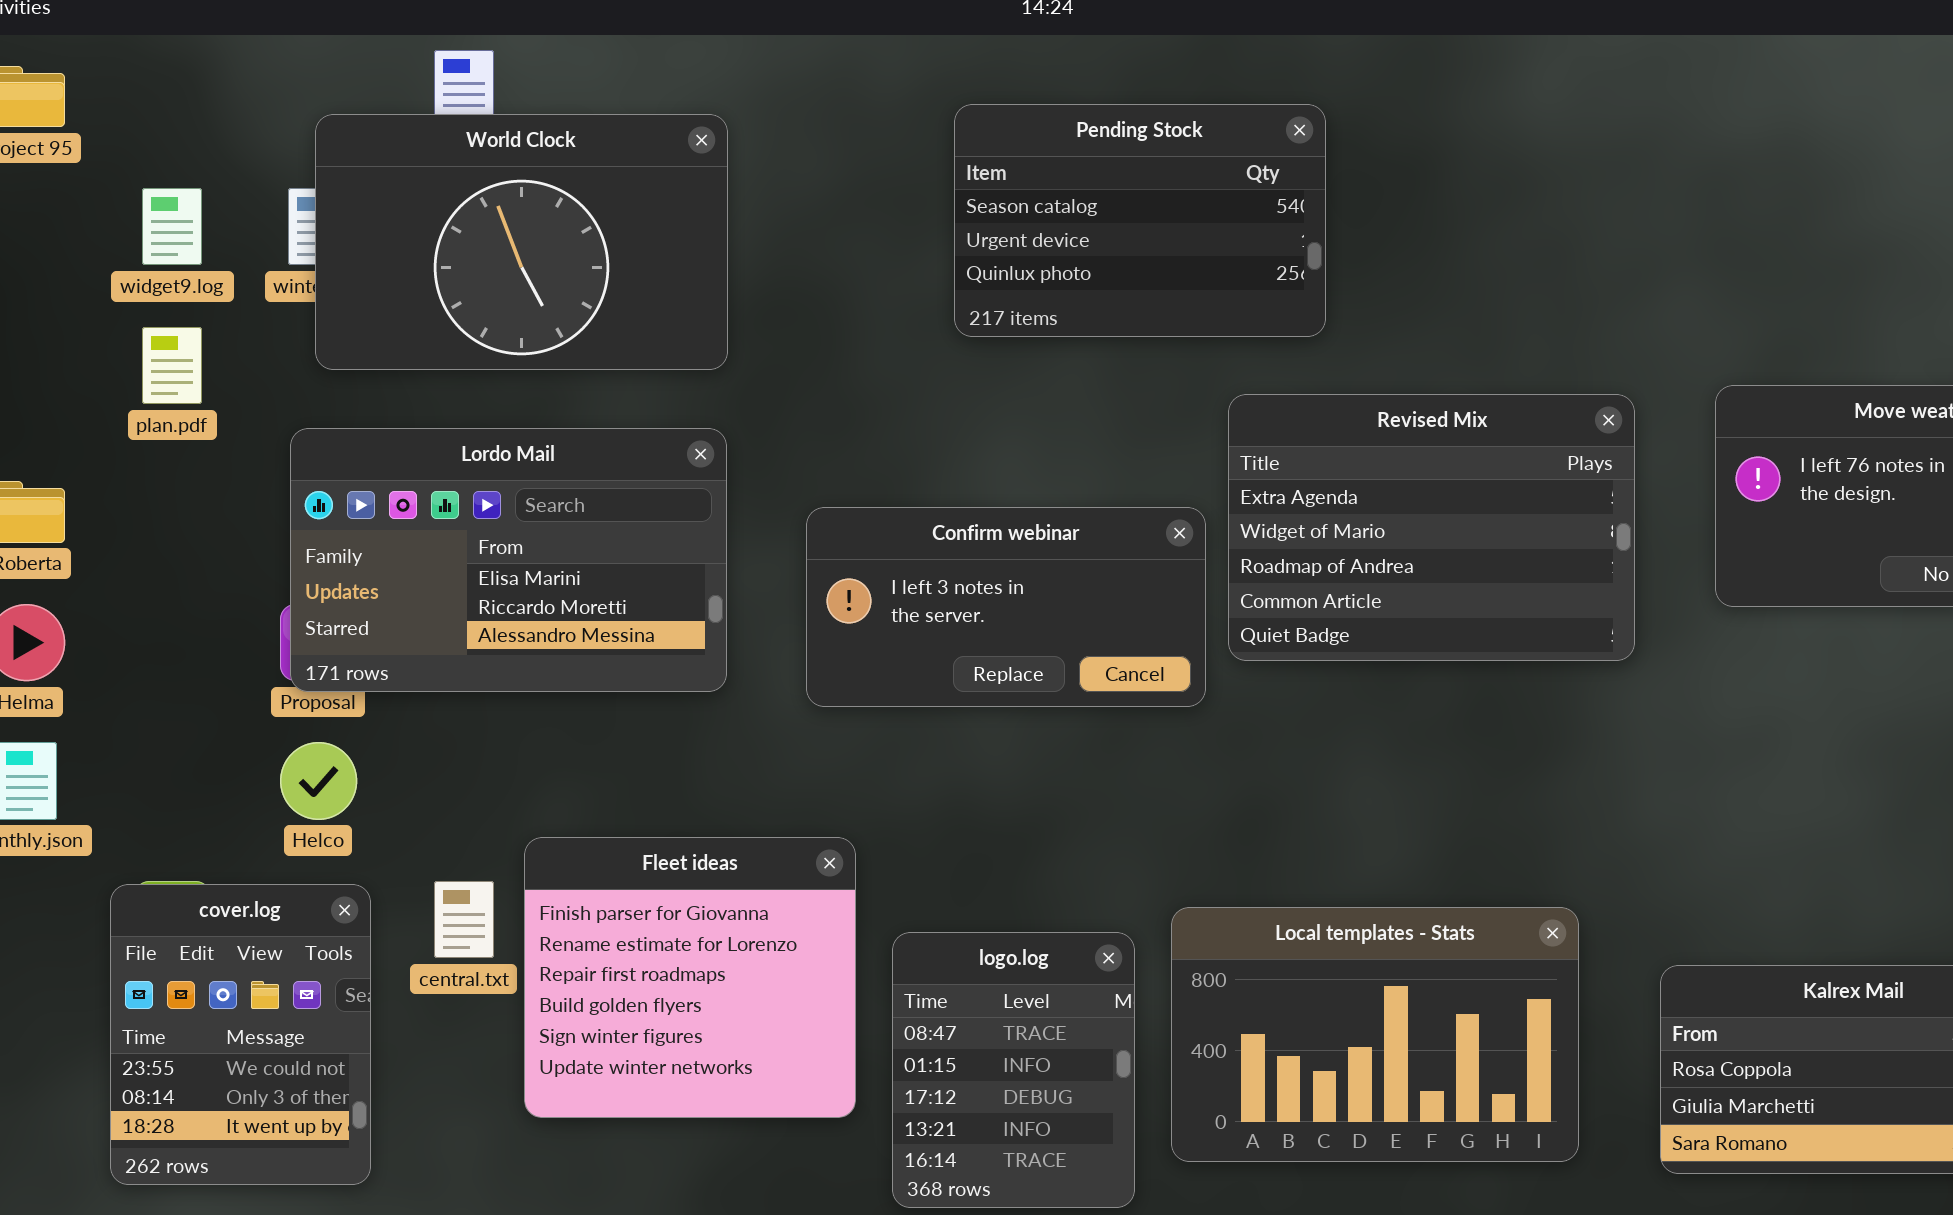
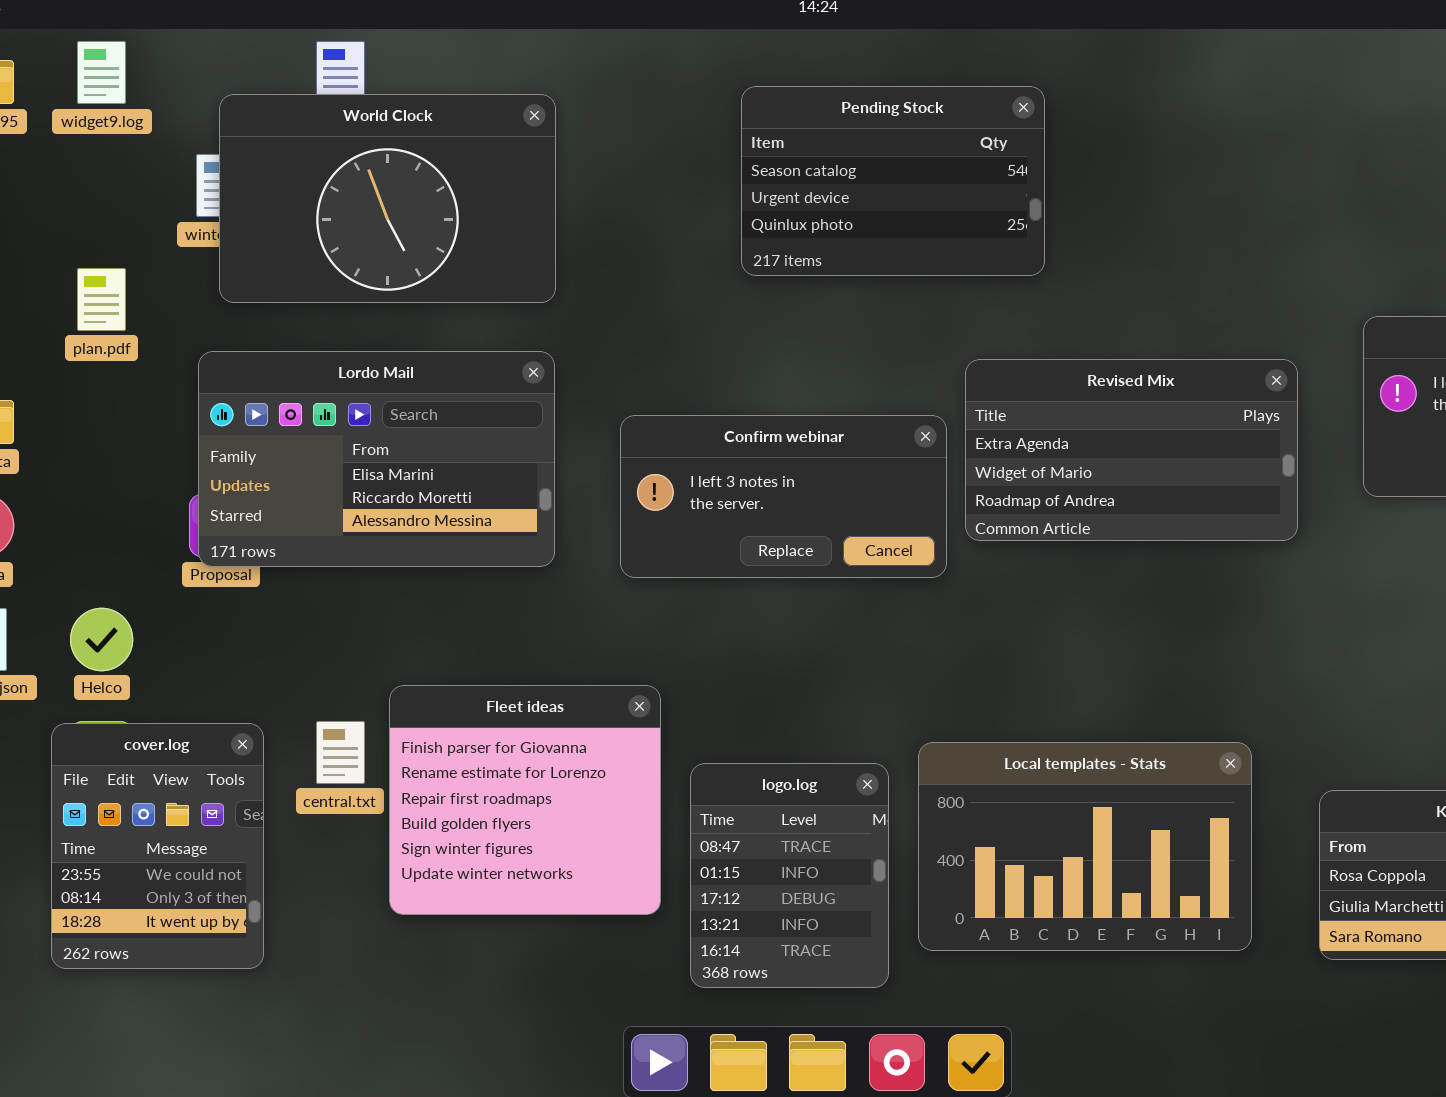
widget9.log: [142,188,202,265] -> [77,41,126,104], moved
Revised Mix: [1228,394,1635,661] -> [965,359,1298,541], resized
Helco: [280,742,357,820] -> [70,608,133,671], moved

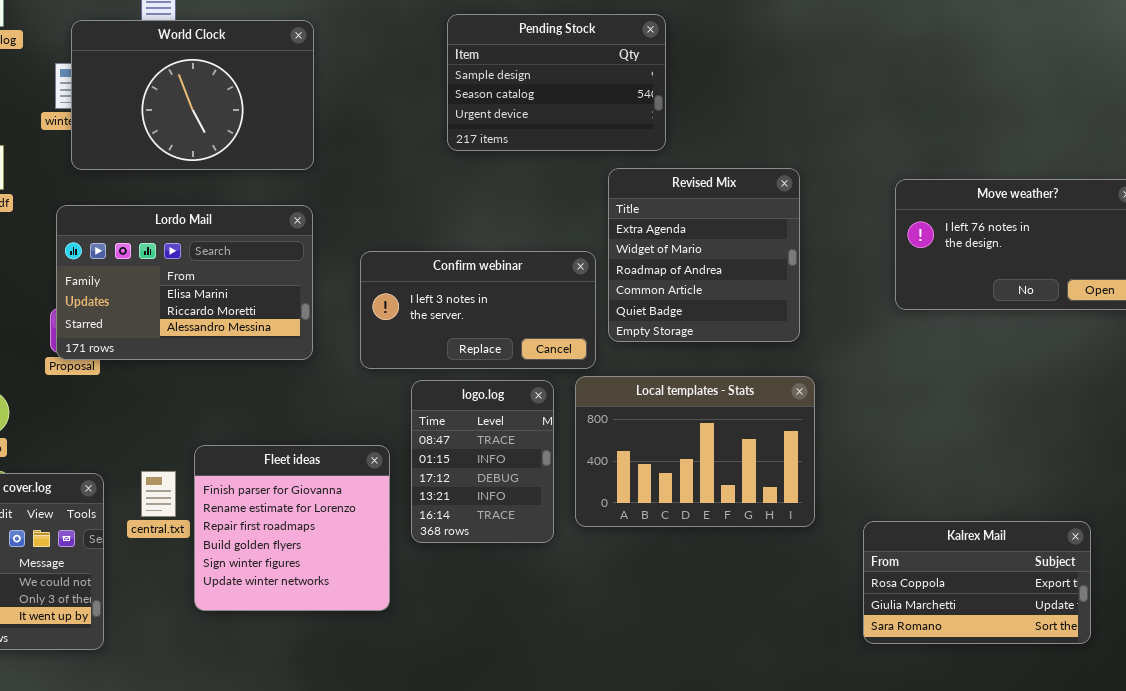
Pending Stock: [741,86,1045,276] -> [447,14,666,151], scrolled up 1 row
Revised Mix: [965,359,1298,541] -> [608,168,800,342], resized
Local templates - Stats: [918,742,1252,951] -> [575,376,815,527], moved
logo.log: [690,763,889,988] -> [411,380,554,543], moved

